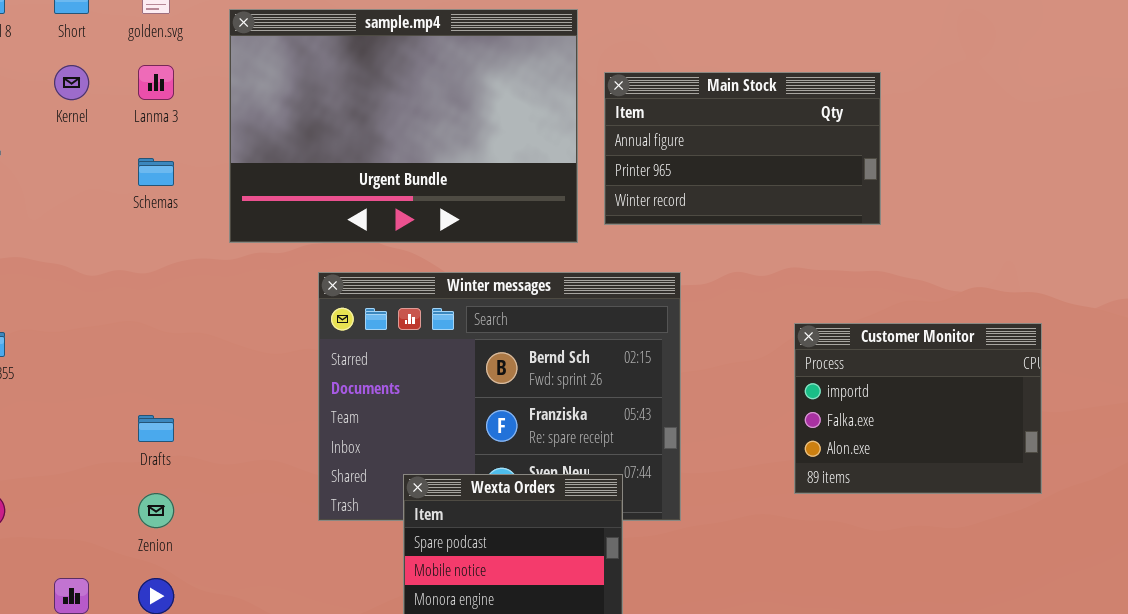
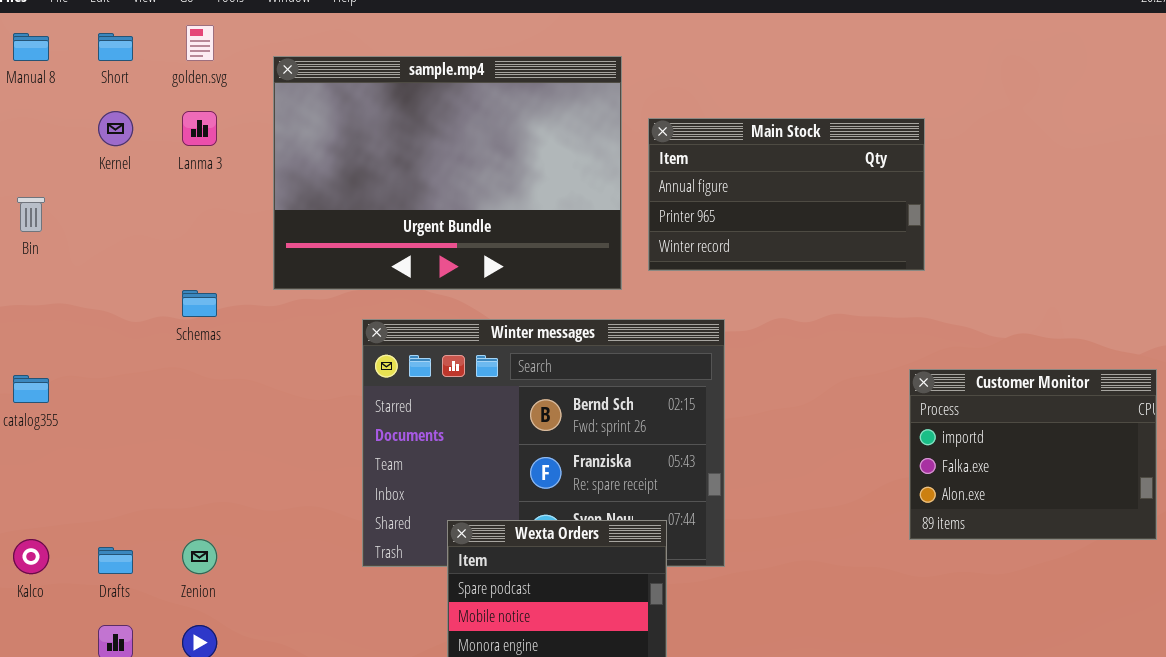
Schemas: [138,158,174,186] -> [182,290,217,317], moved
Customer Monitor: [794,323,1042,494] -> [909,369,1157,540], moved
Drafts: [138,415,174,442] -> [98,547,133,574], moved

